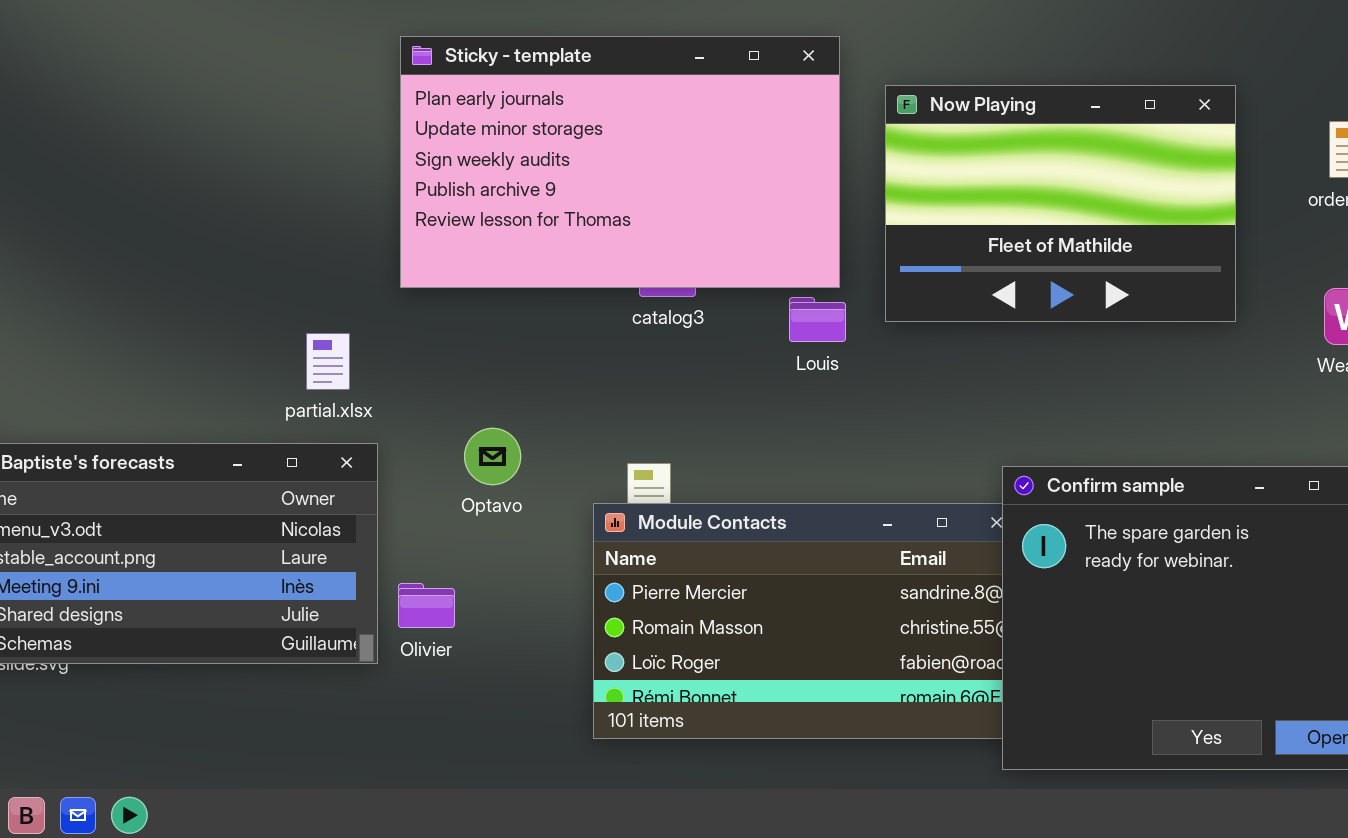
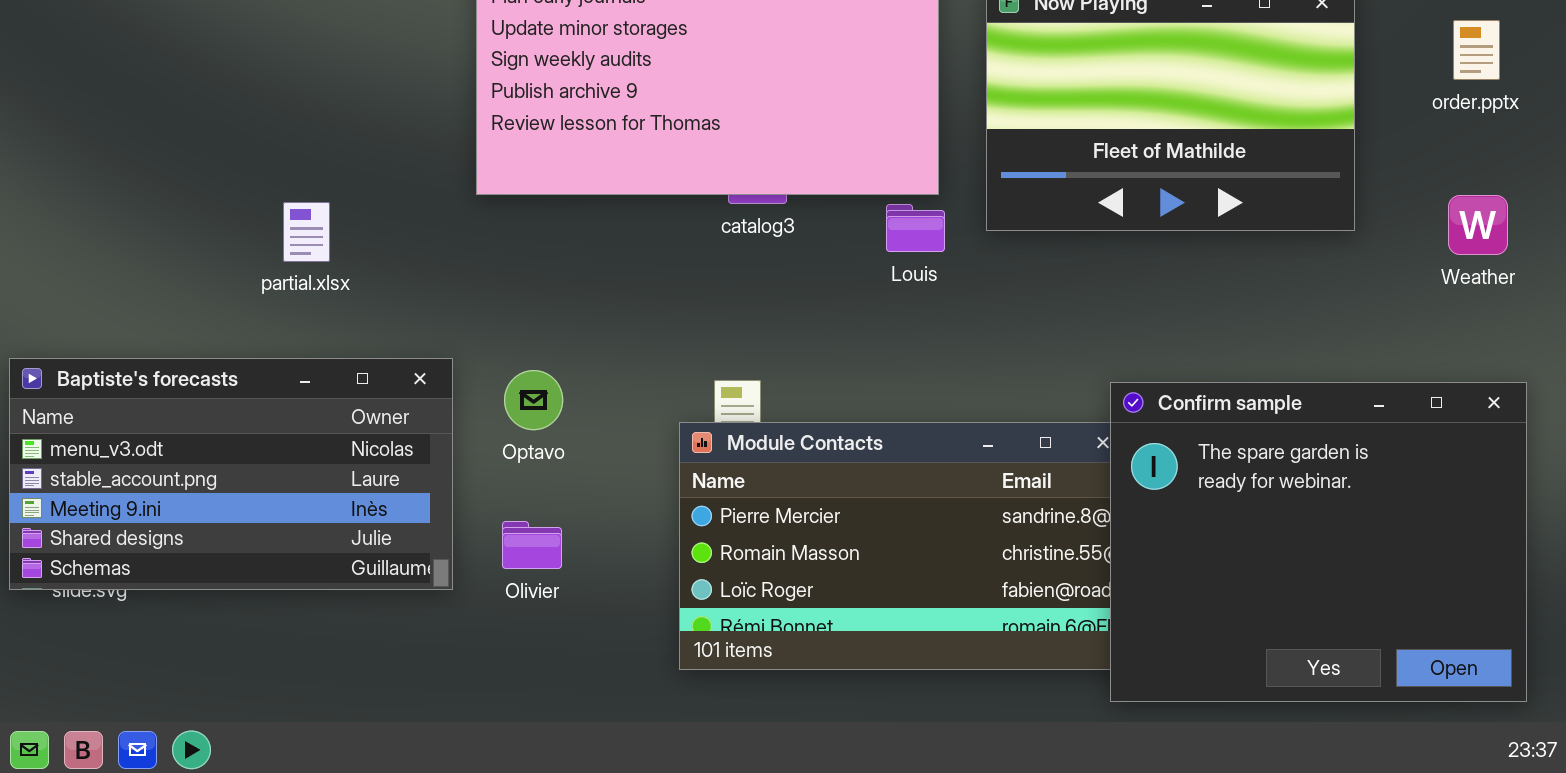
partial.xlsx: [306,333,350,390] -> [283,202,330,262], moved
Optavo: [464,428,521,485] -> [504,370,563,430], moved
Olivier: [398,583,455,628] -> [502,521,562,569], moved

